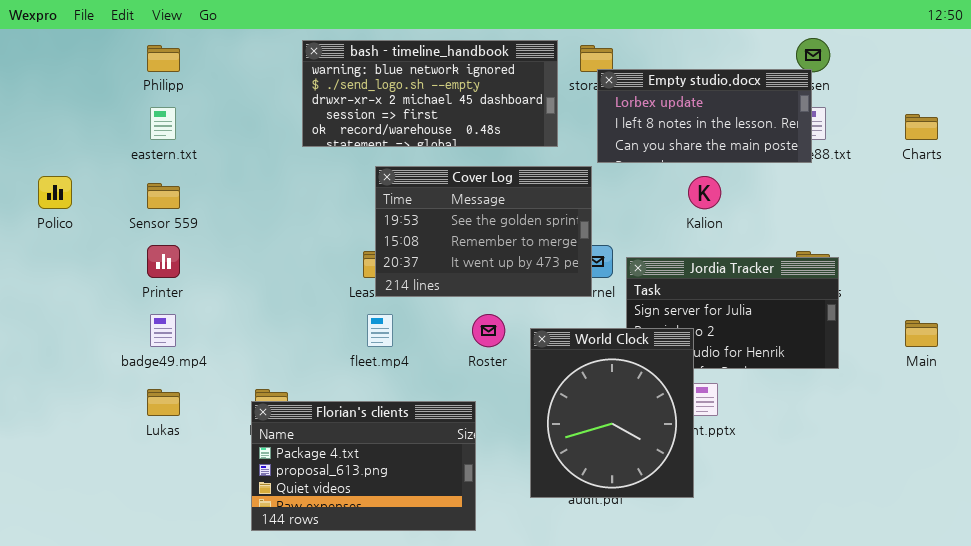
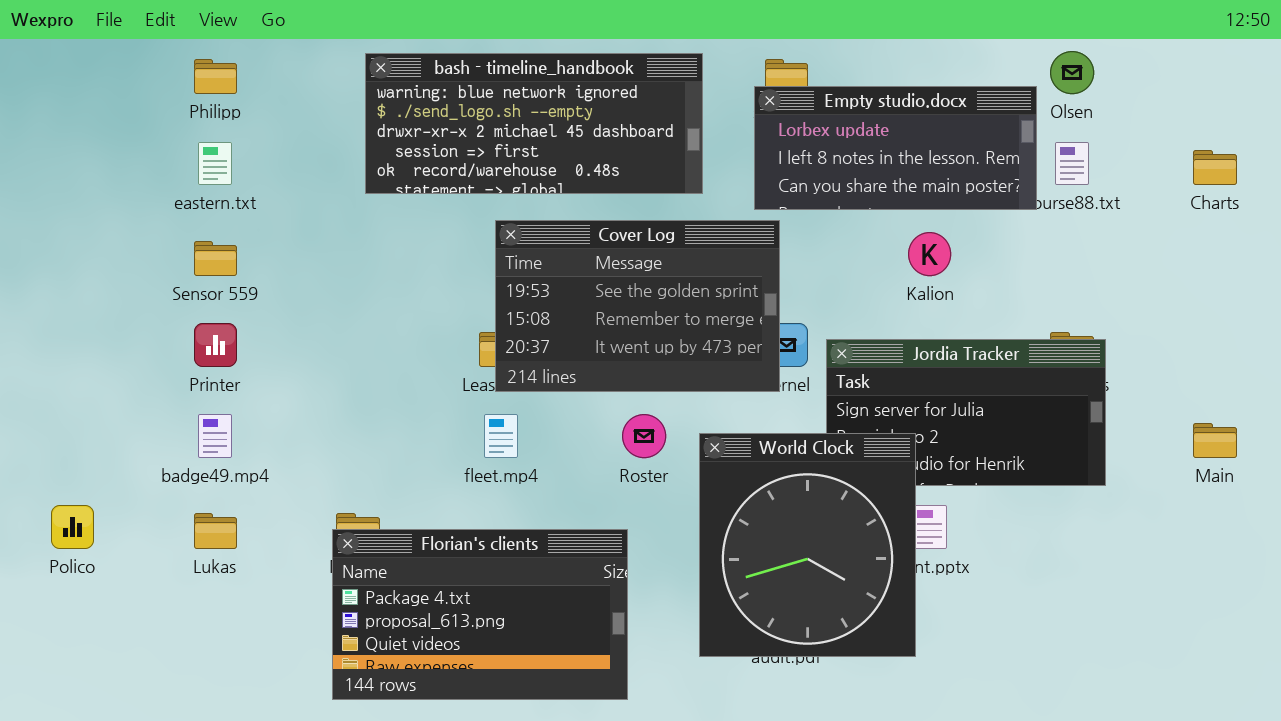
bash - timeline_handbook: [302,40,558,147] -> [365,53,703,194], moved
Empty studio.docx: [597,69,812,163] -> [754,86,1037,210], moved
Polico: [38,176,72,209] -> [51,505,94,549], moved

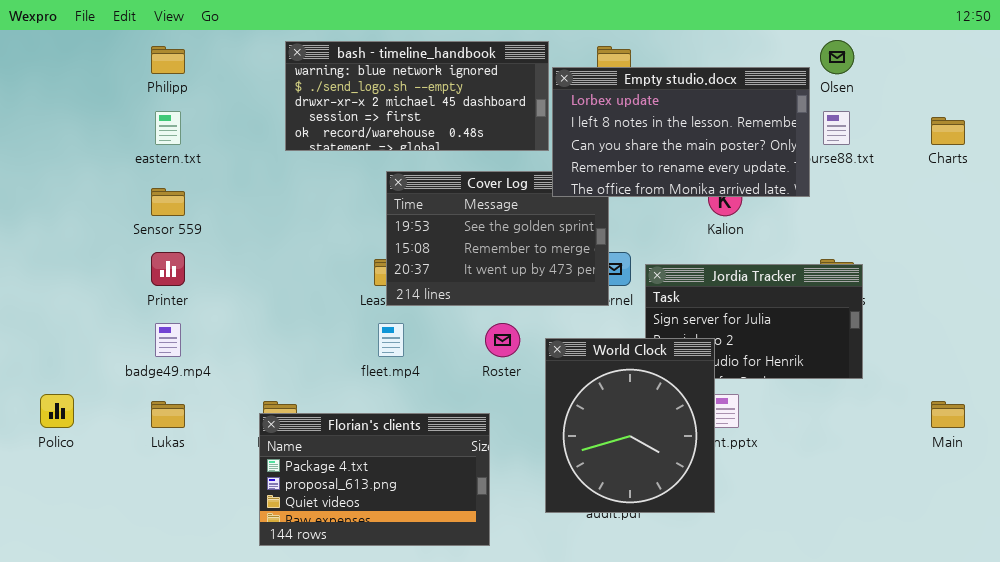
Empty studio.docx: [754,86,1037,210] -> [552,67,810,197], resized
Main: [1193,423,1237,458] -> [931,401,965,428], moved

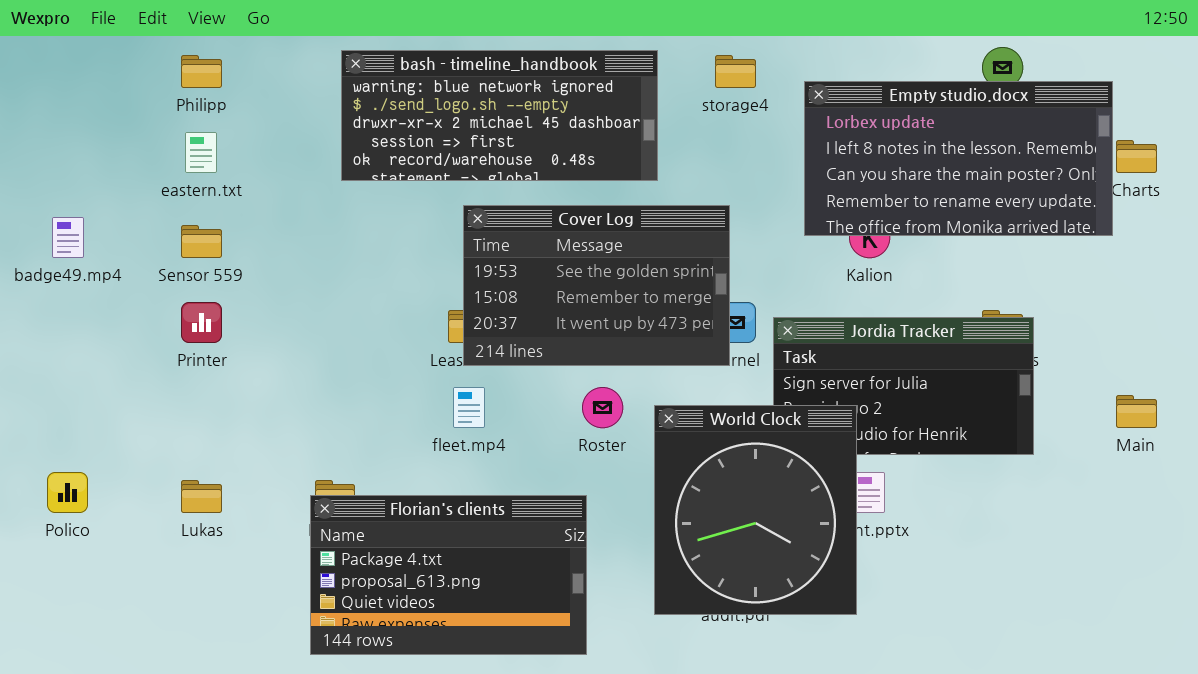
Empty studio.docx: [552,67,810,197] -> [804,81,1113,236], moved
badge49.mp4: [155,323,181,357] -> [52,217,84,258], moved
Main: [931,401,965,428] -> [1116,395,1157,428], moved

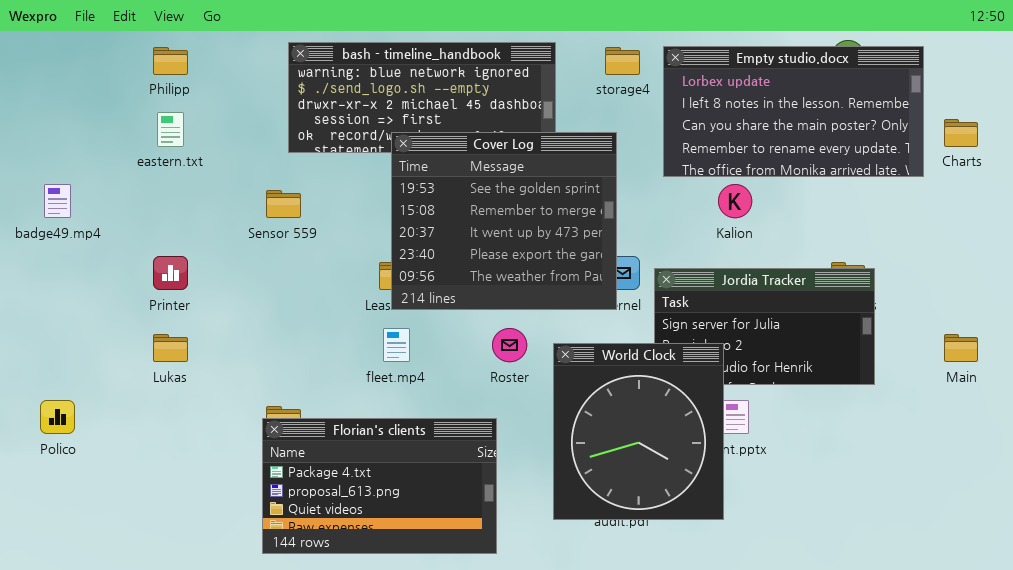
Empty studio.docx: [804,81,1113,236] -> [663,46,924,177], moved
Cover Log: [463,205,730,366] -> [391,132,617,310], resized
Sensor 559: [181,225,222,258] -> [266,190,301,218], moved
Lukas: [181,480,222,513] -> [153,334,188,362], moved

